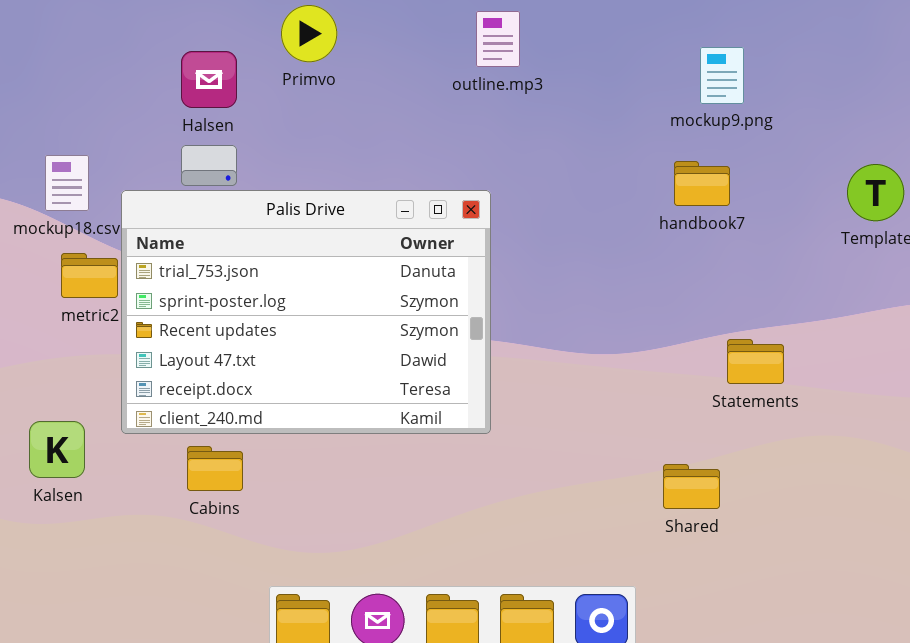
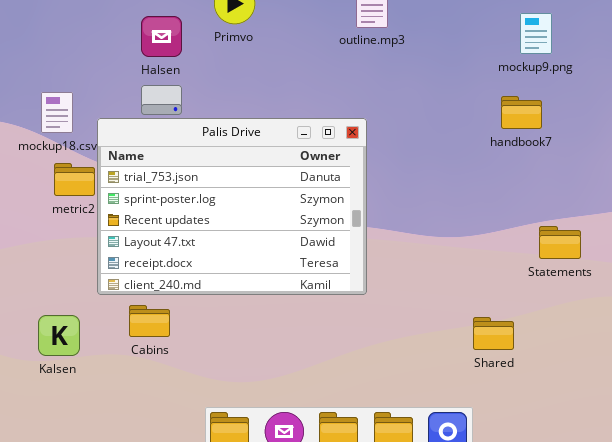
Kalsen: [29,421,85,478] -> [38,315,80,356], moved
Cabins: [187,446,243,491] -> [129,305,170,337], moved
Shared: [663,464,720,509] -> [473,317,514,350], moved

